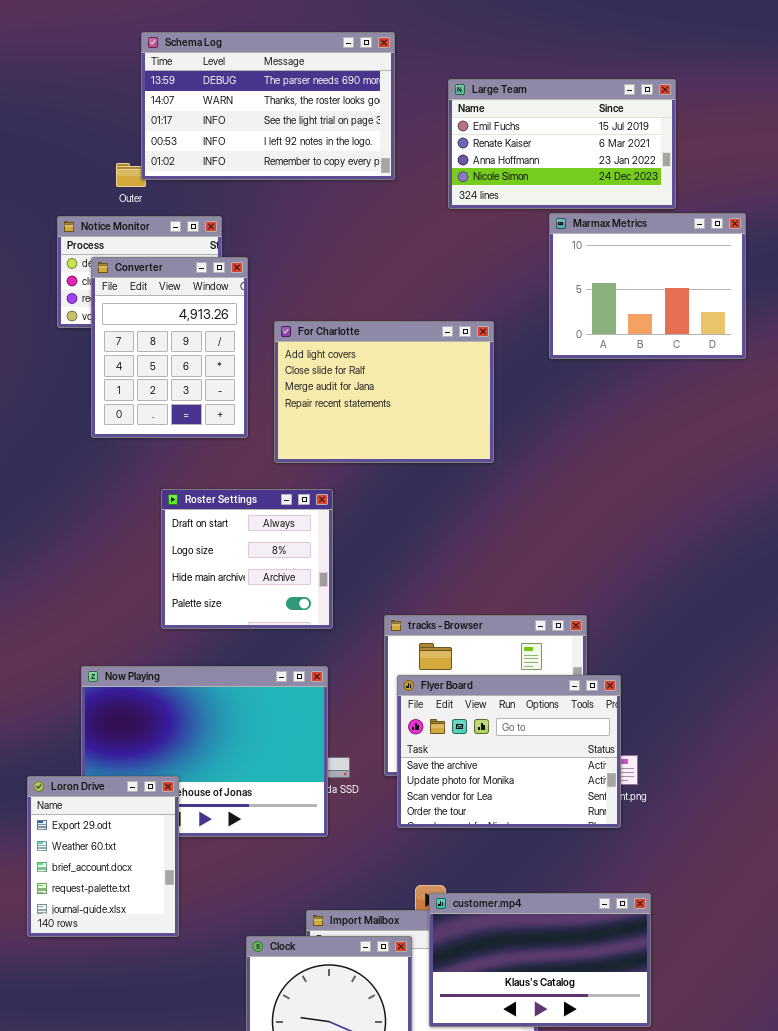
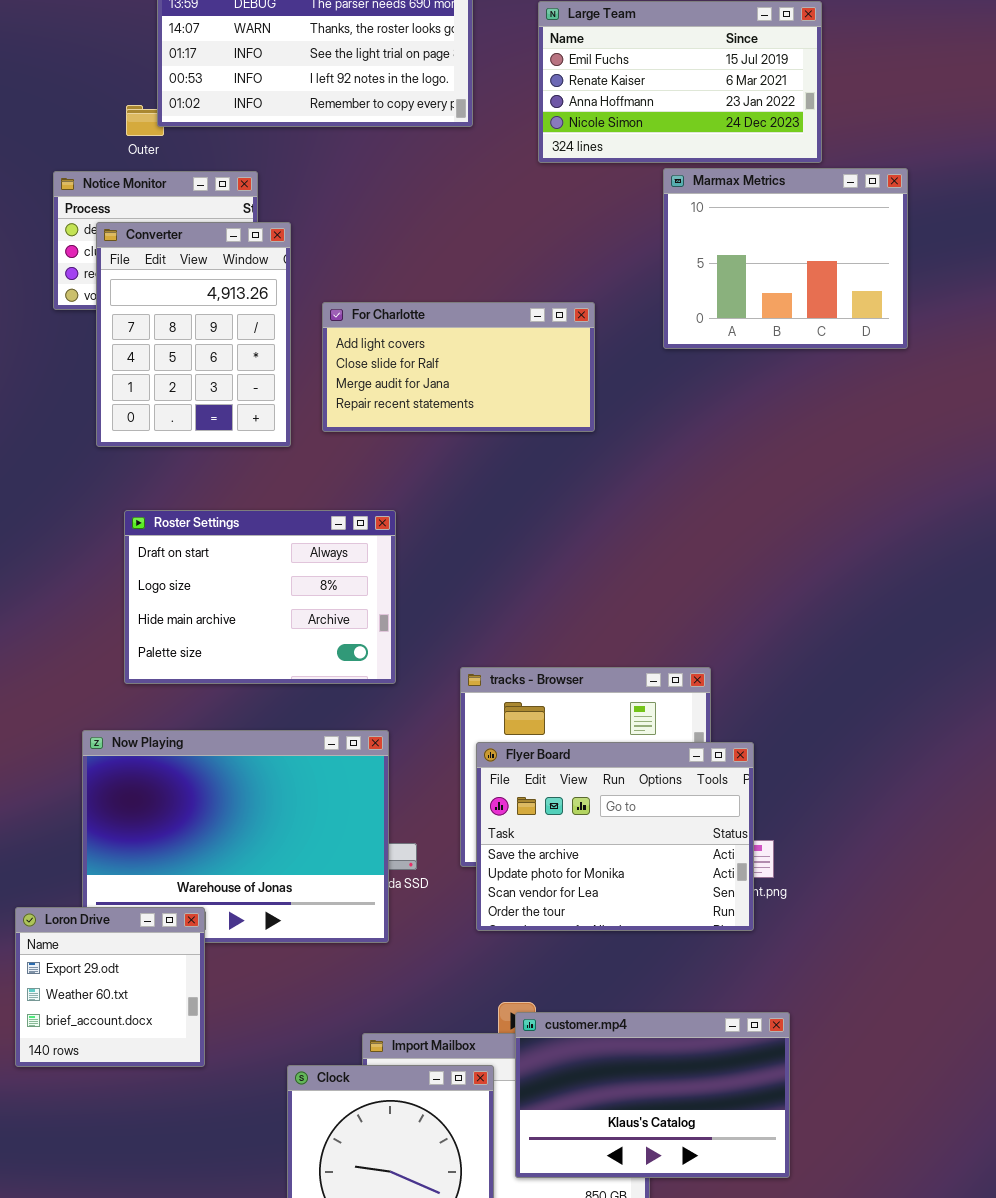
For Charlotte: [274,321,494,463] -> [322,302,595,432], resized
Roster Settings: [161,489,333,629] -> [124,510,396,684], resized
Loron Drive: [27,776,179,937] -> [15,907,205,1067], resized

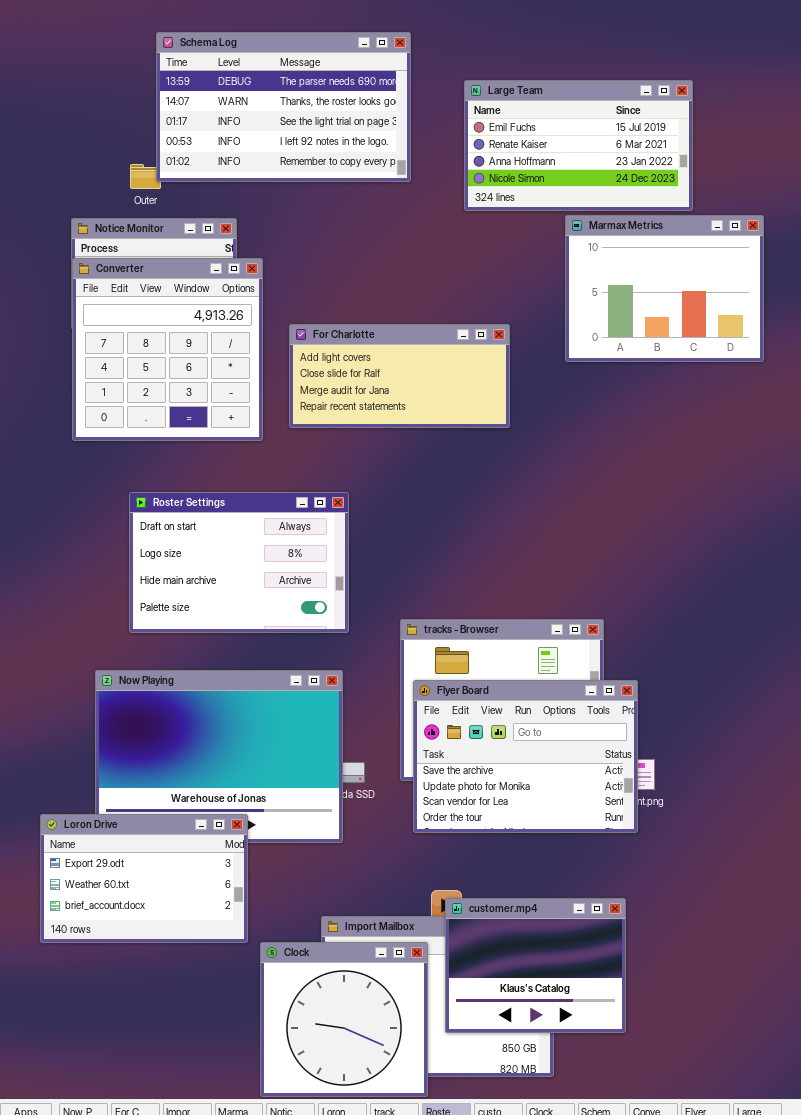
Converter: [96,222,291,447] -> [72,258,263,441], resized
Loron Drive: [15,907,205,1067] -> [40,814,248,943], resized
customer.mp4: [515,1012,790,1178] -> [445,898,626,1033], resized

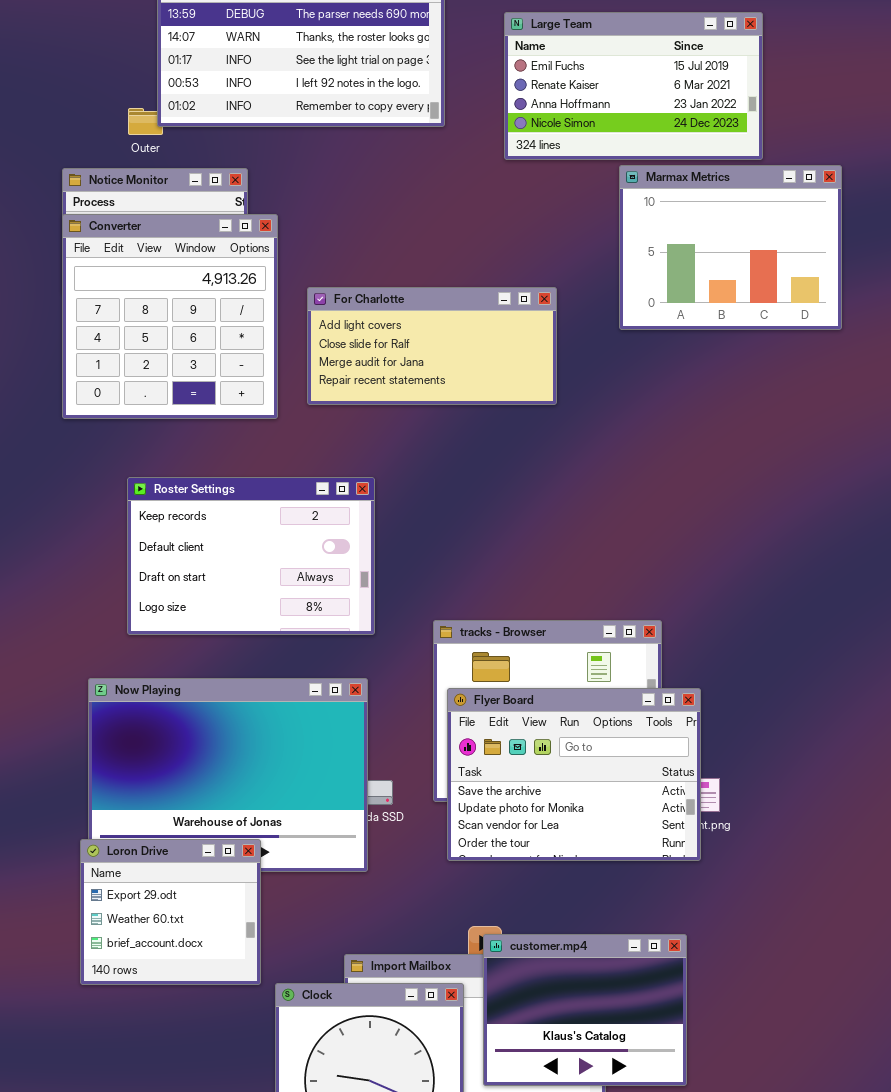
Roster Settings: [129,492,349,633] -> [127,477,375,635], scrolled up 2 rows
Loron Drive: [40,814,248,943] -> [80,839,261,985], resized

